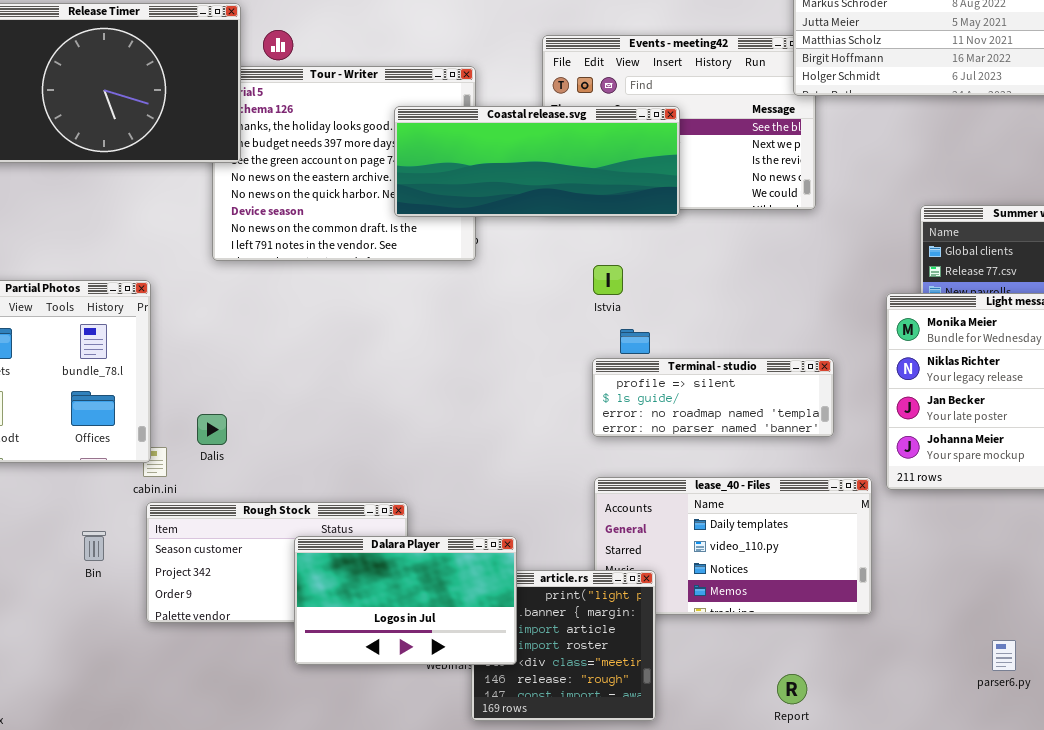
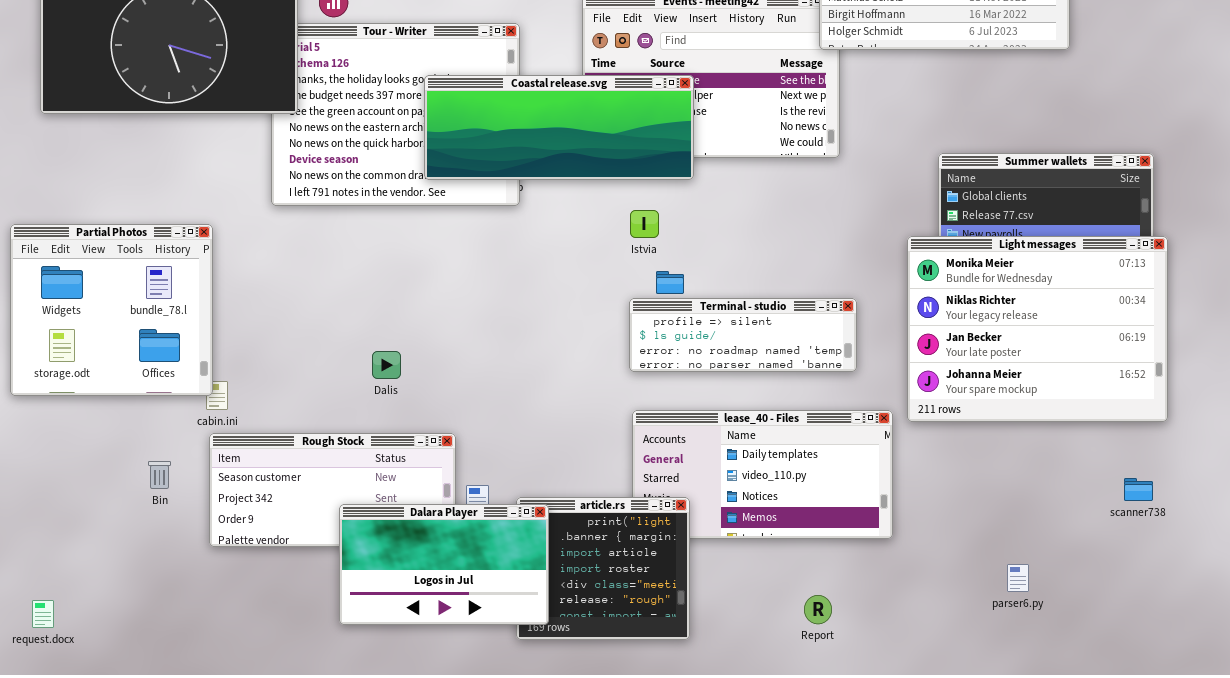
Coastal release.svg: [394,106,680,217] -> [424,75,694,180], moved
Dalis: [197,414,227,445] -> [372,351,401,379], moved
Dalara Player: [294,536,517,665] -> [339,504,549,625], moved

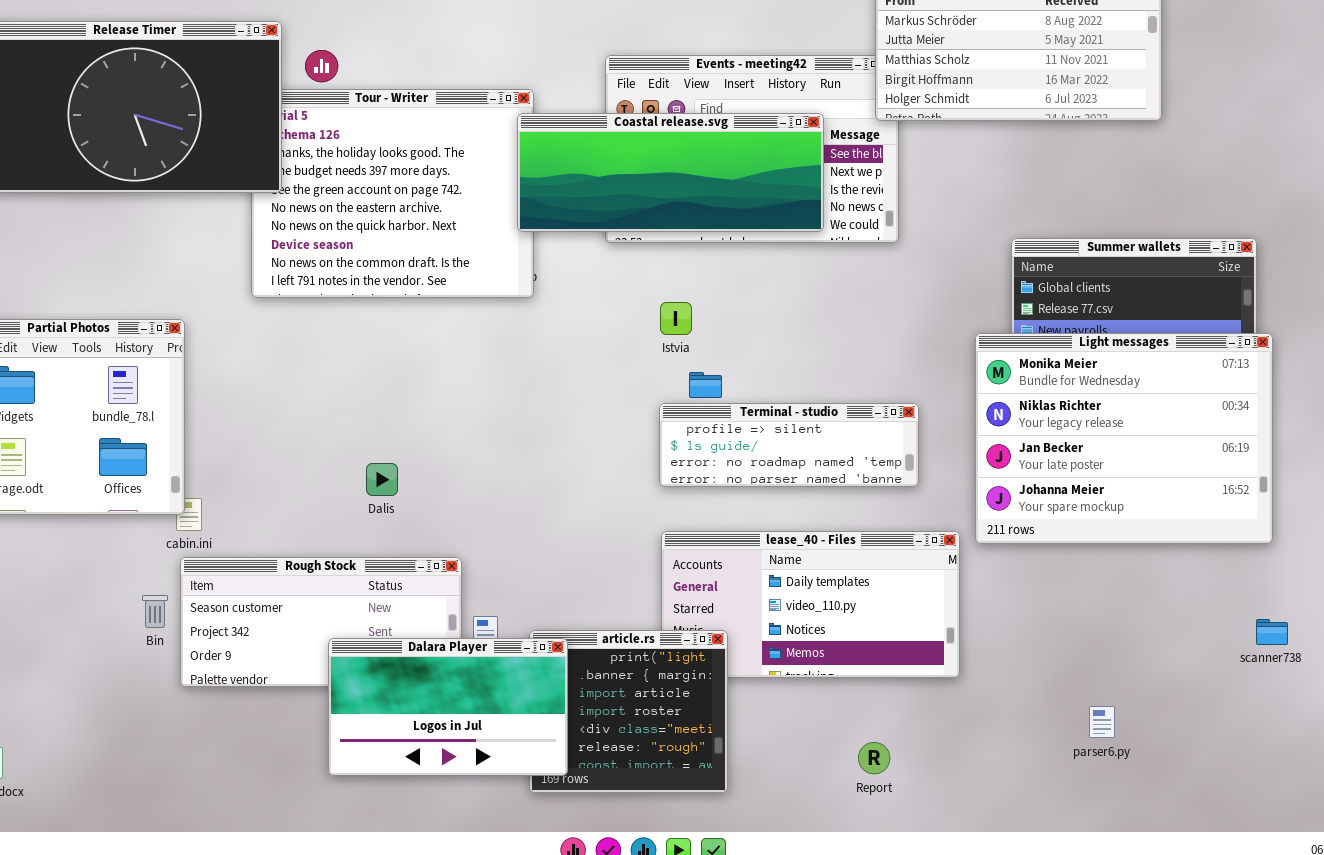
Coastal release.svg: [424,75,694,180] -> [517,113,824,232], moved
Bin: [148,461,171,489] -> [142,595,168,628], moved
scanner738: [1124,478,1153,501] -> [1256,619,1288,645], moved

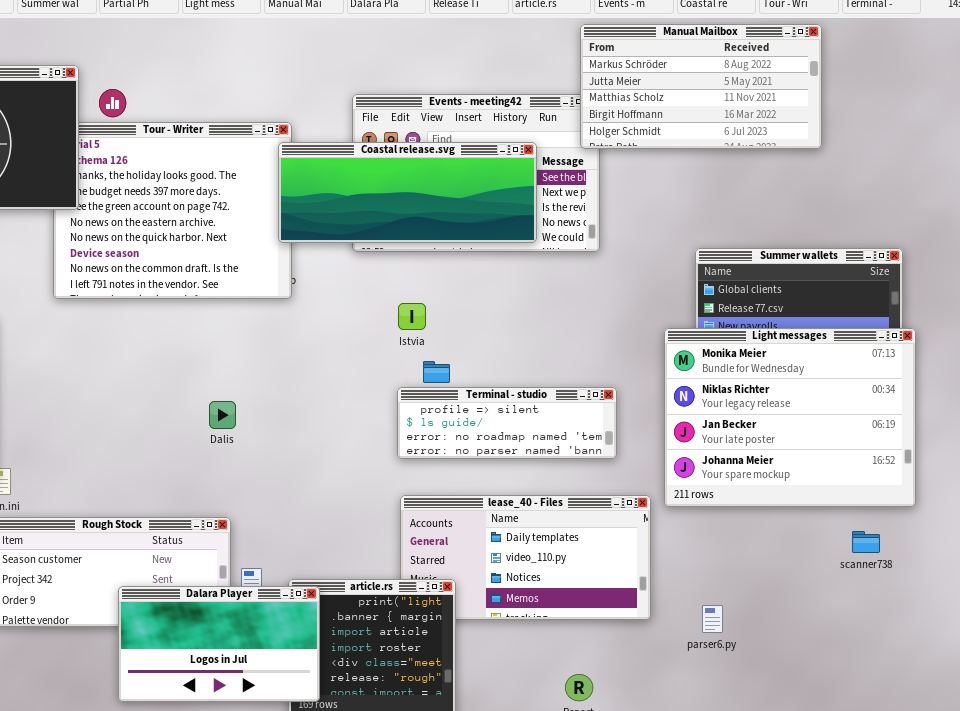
Dalis: [366,463,398,496] -> [209,401,236,429], moved
scanner738: [1256,619,1288,645] -> [852,531,880,553], moved
parser6.py: [1089,706,1115,738] -> [702,605,723,633], moved

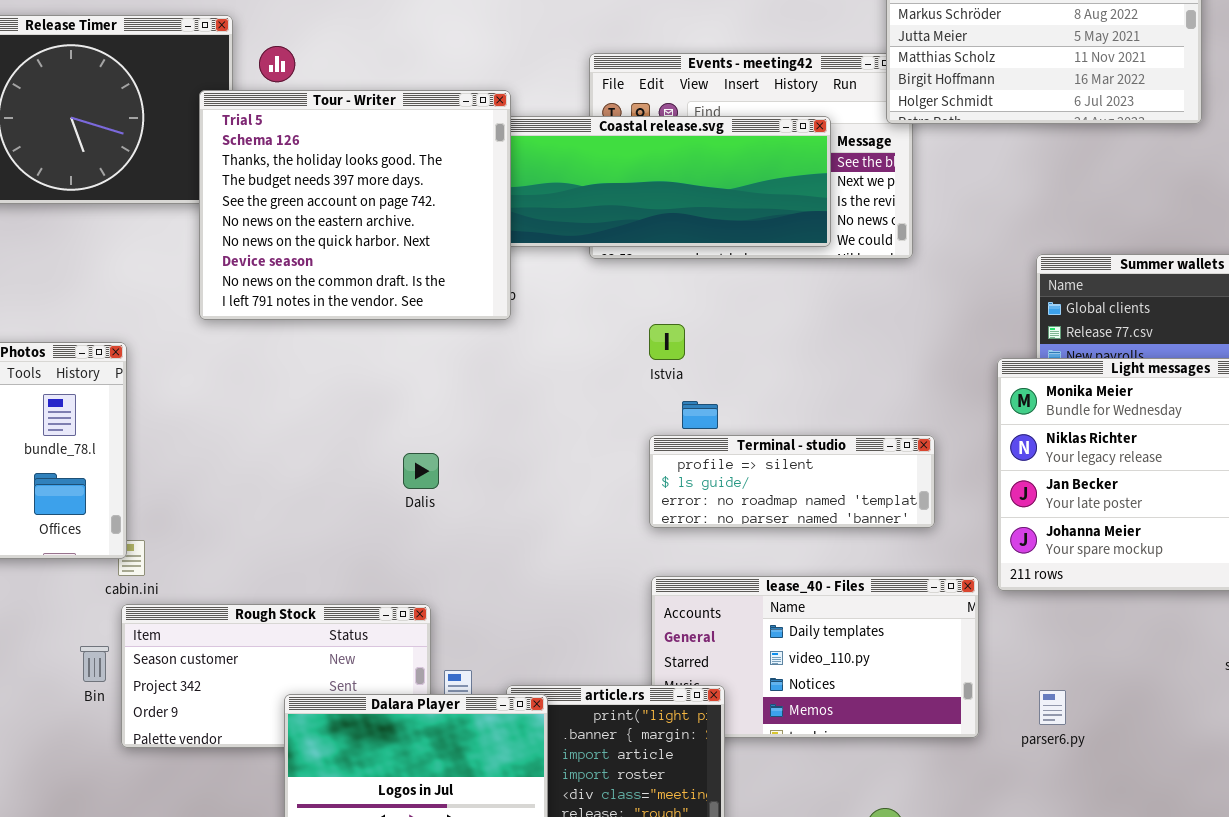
Tour - Writer: [53,122,292,299] -> [199,90,511,320], raised
parser6.py: [702,605,723,633] -> [1039,690,1066,725], moved

